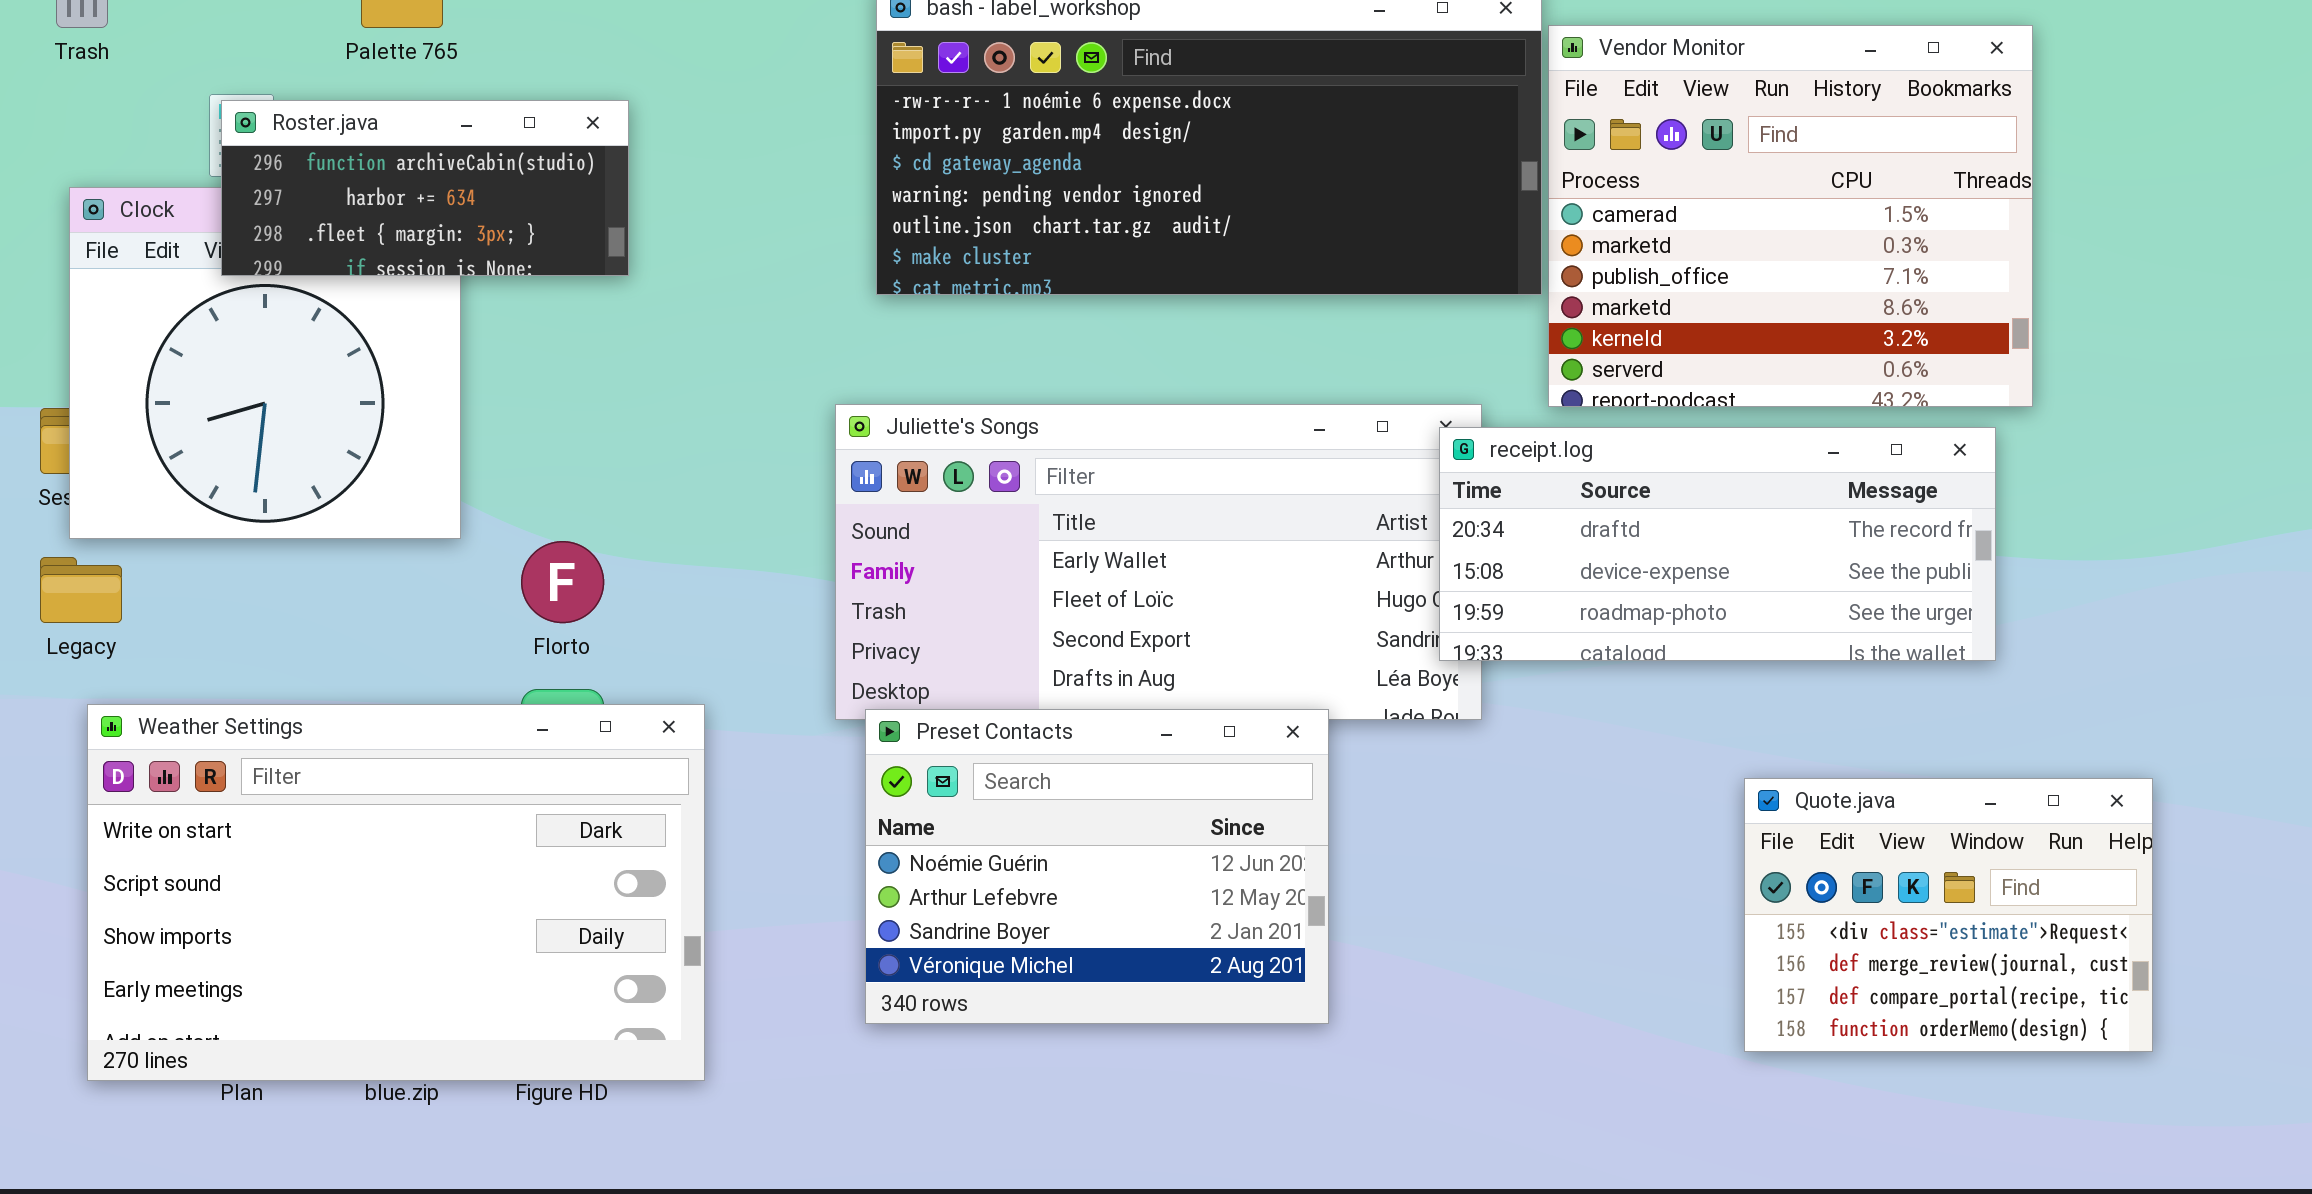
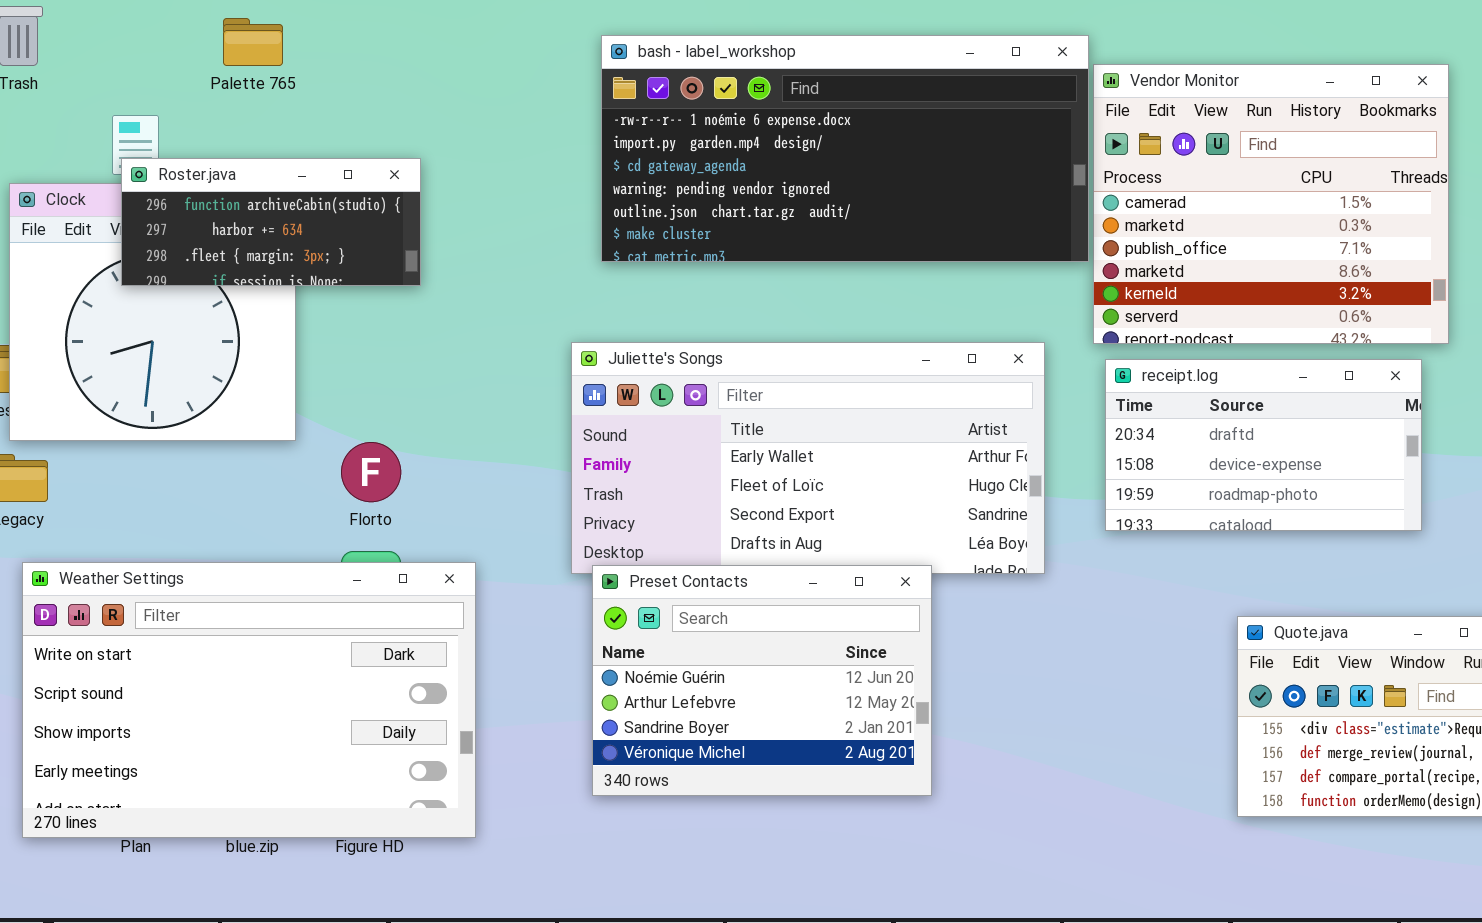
Roster.java: [221,100,629,276] -> [121,158,421,286], moved
receipt.log: [1439,427,1996,661] -> [1105,359,1422,531], resized

